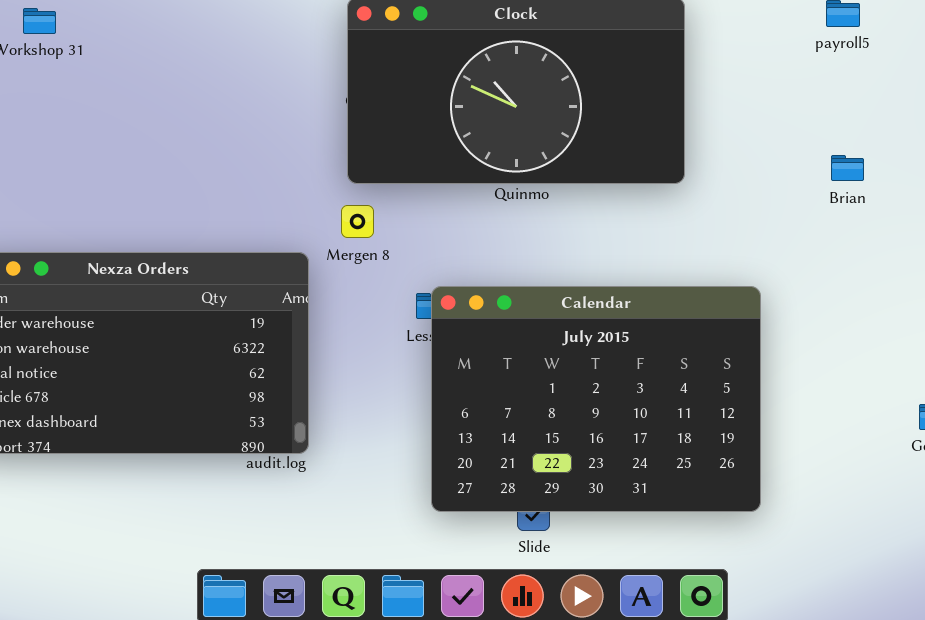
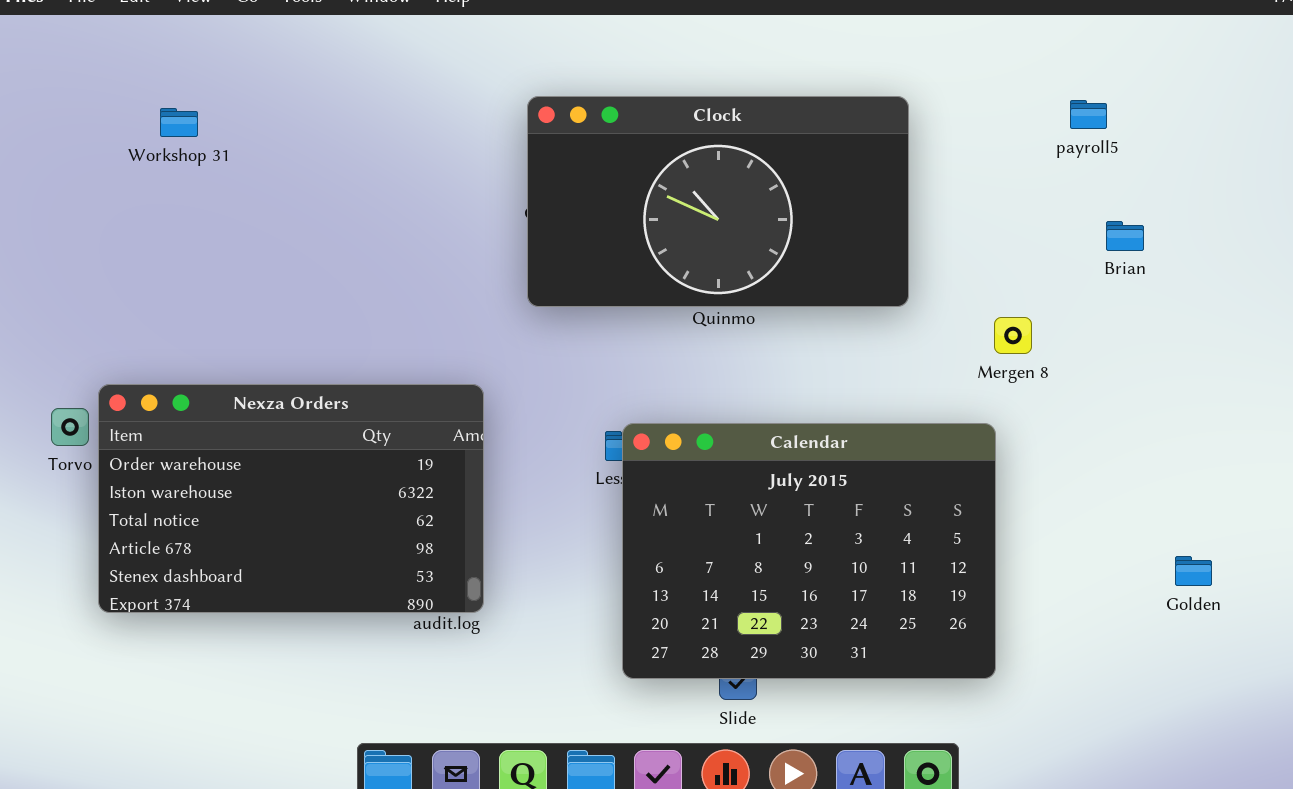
Brian: [831,155,864,181] -> [1106,221,1144,251], moved
Mergen 8: [341,205,374,238] -> [994,317,1032,354], moved

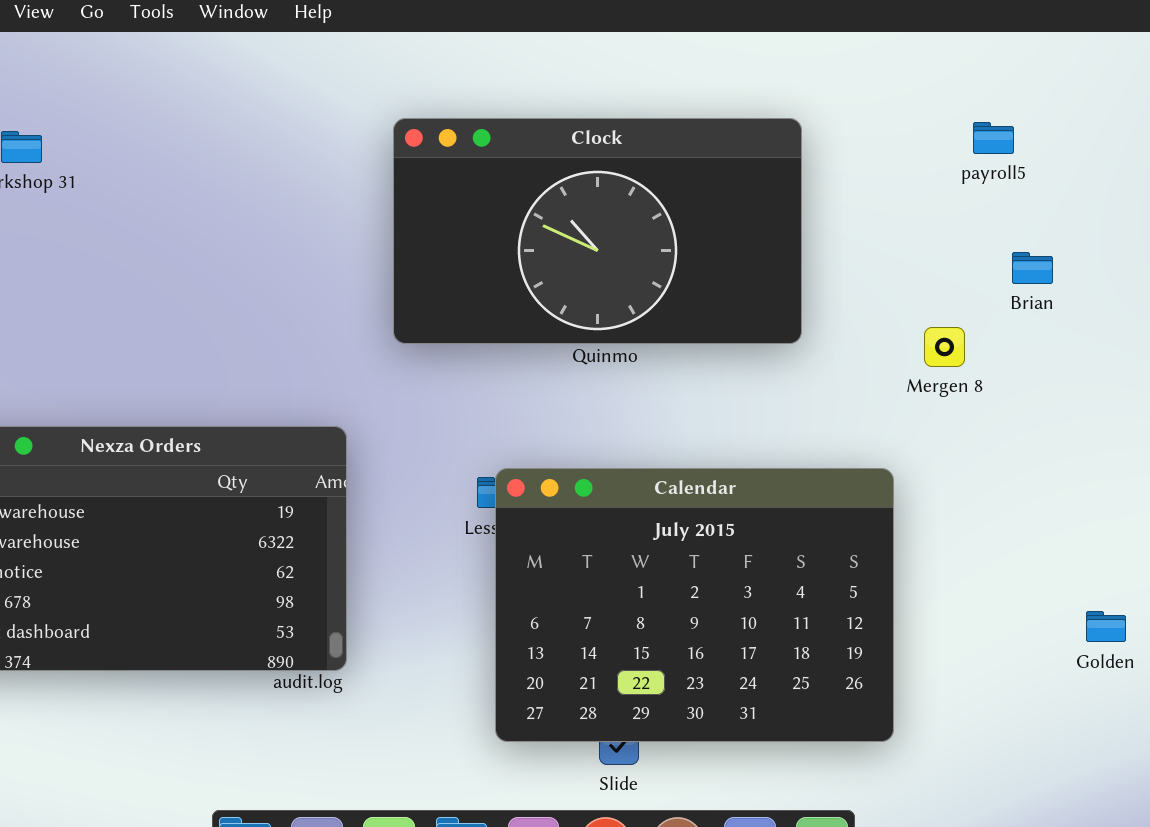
Mergen 8: [994,317,1032,354] -> [924,327,965,367], moved

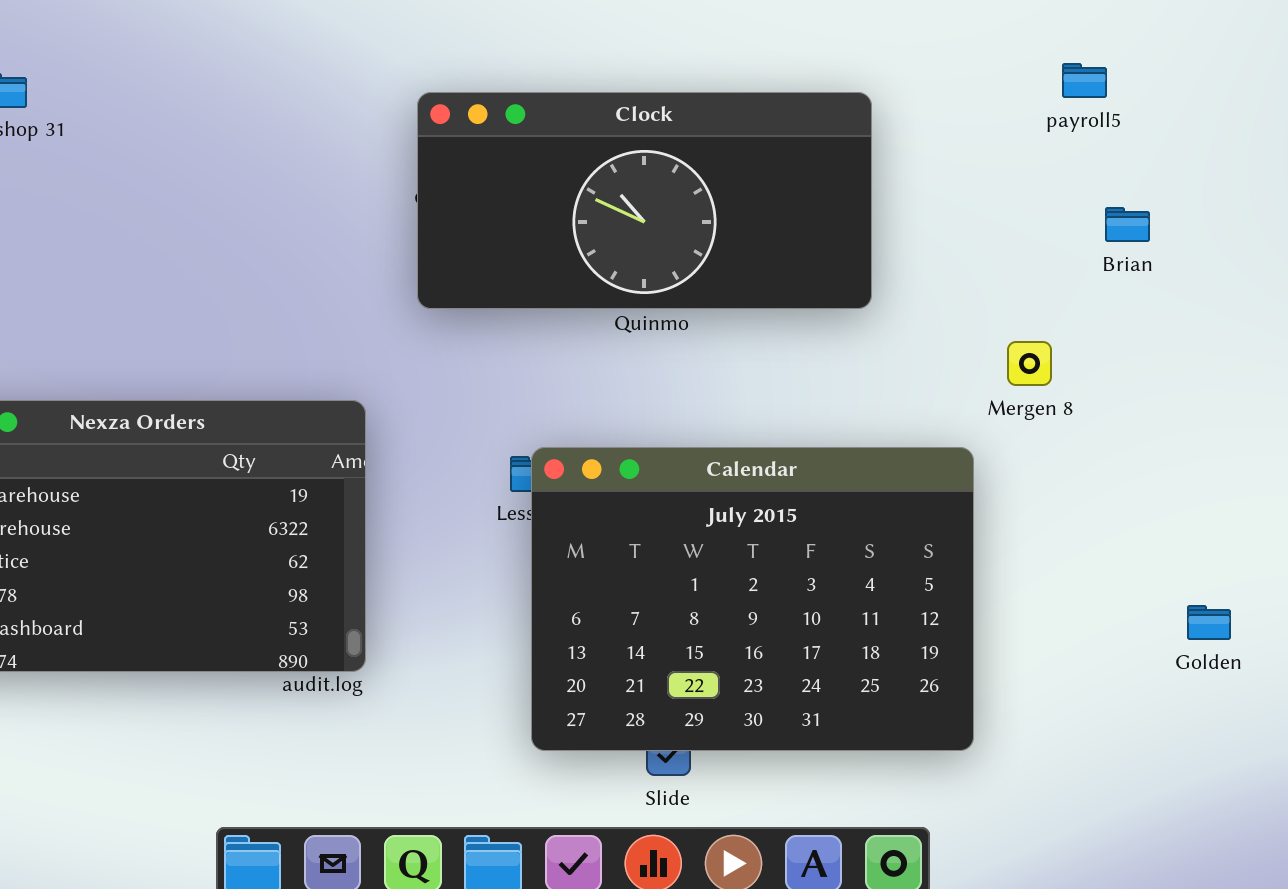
Clock: [393,118,802,344] -> [417,92,872,309], resized
Mergen 8: [924,327,965,367] -> [1007,341,1052,386], moved

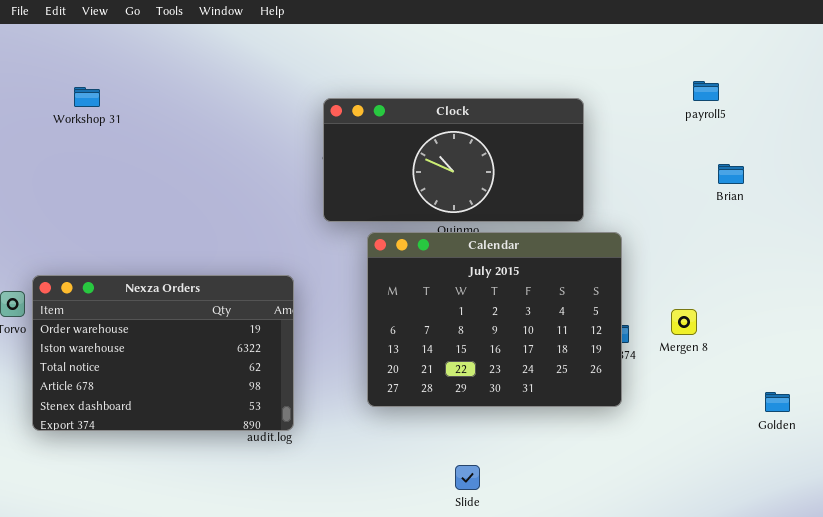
Mergen 8: [1007,341,1052,386] -> [671,309,697,335], moved
Calendar: [531,447,974,751] -> [367,232,622,407], moved

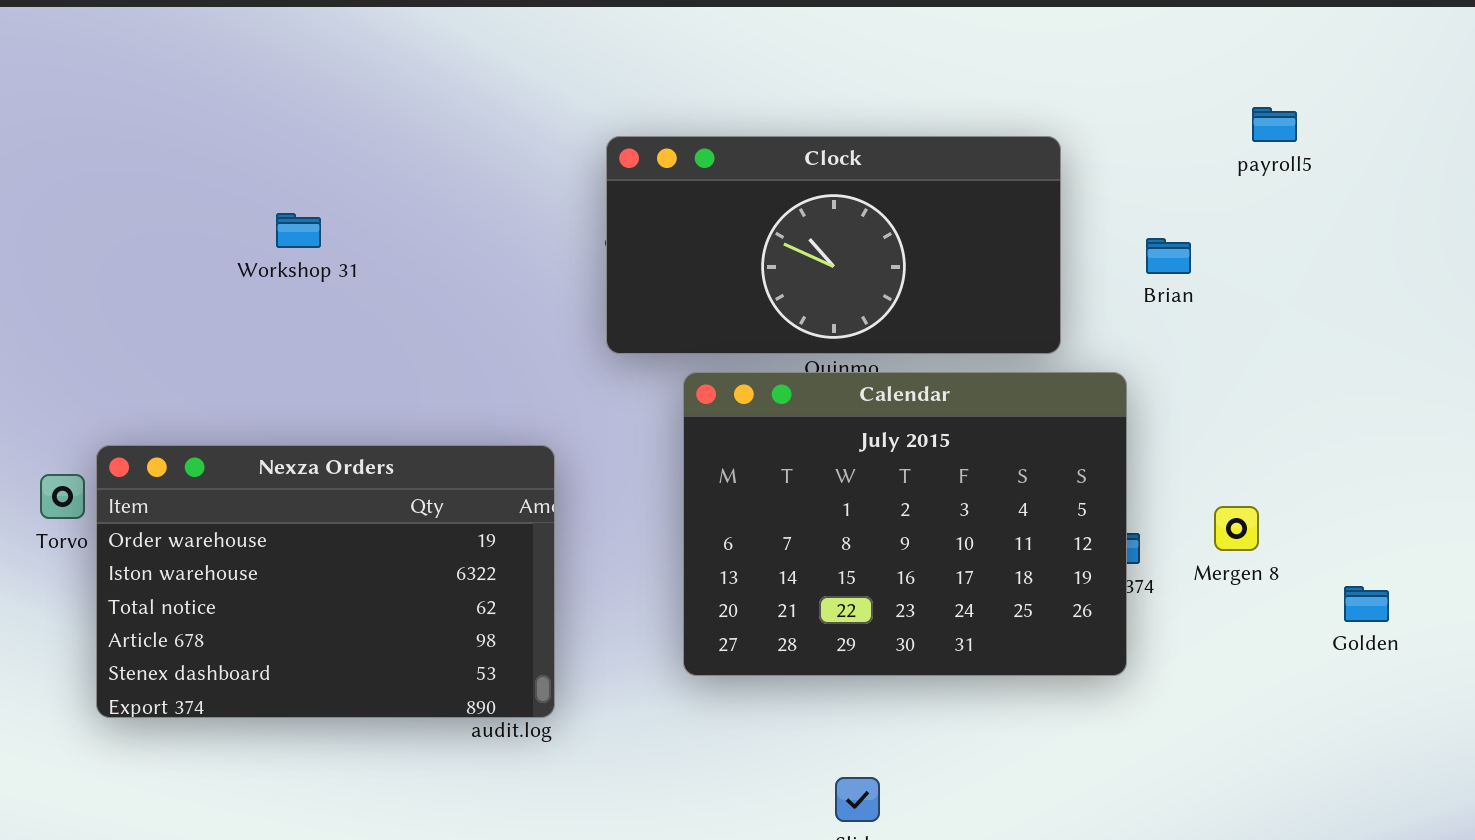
Workshop 31: [74,87,100,107] -> [276,213,321,248], moved
Brian: [718,164,744,184] -> [1146,238,1191,274], moved
Golden: [765,392,790,412] -> [1344,586,1389,622], moved

